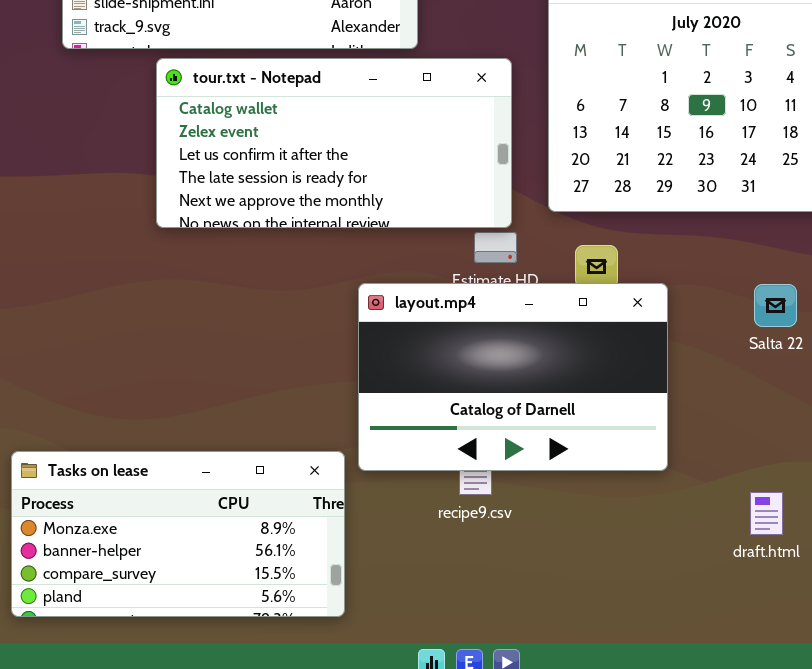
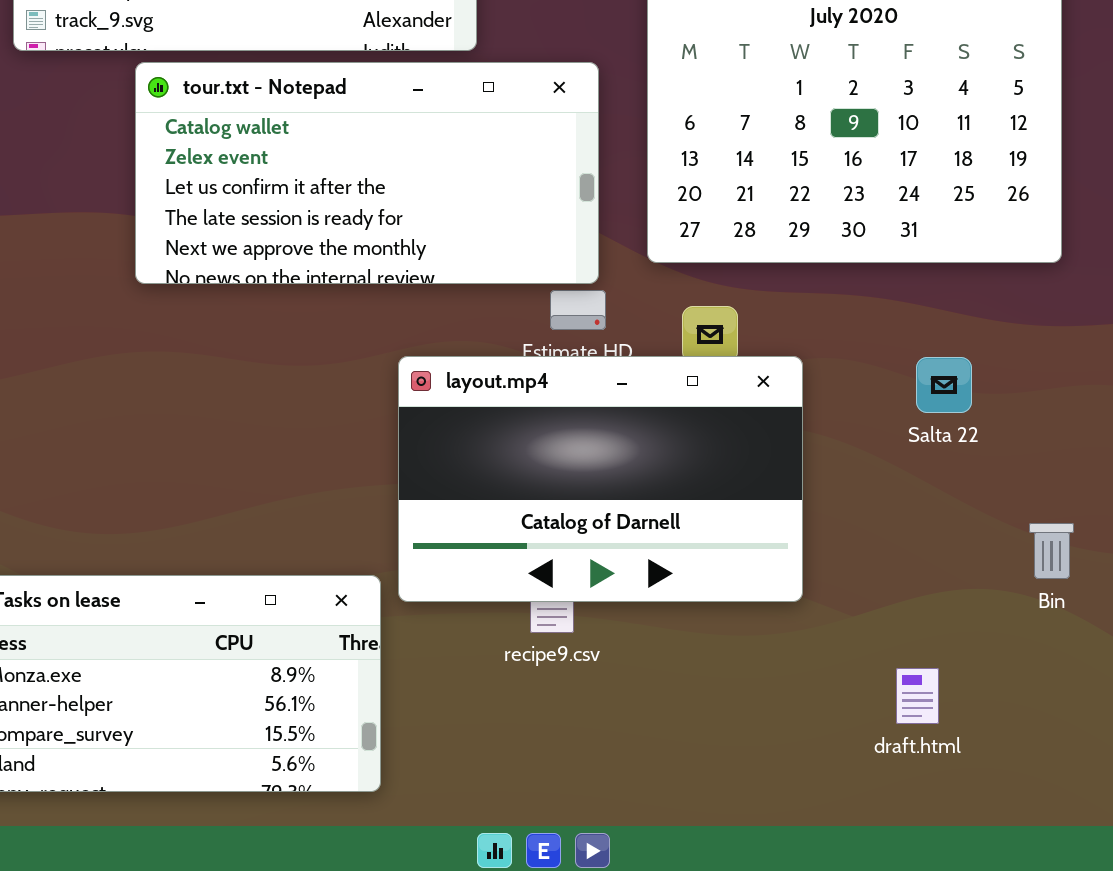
draft.html: [750,492,783,535] -> [896,668,939,724], moved

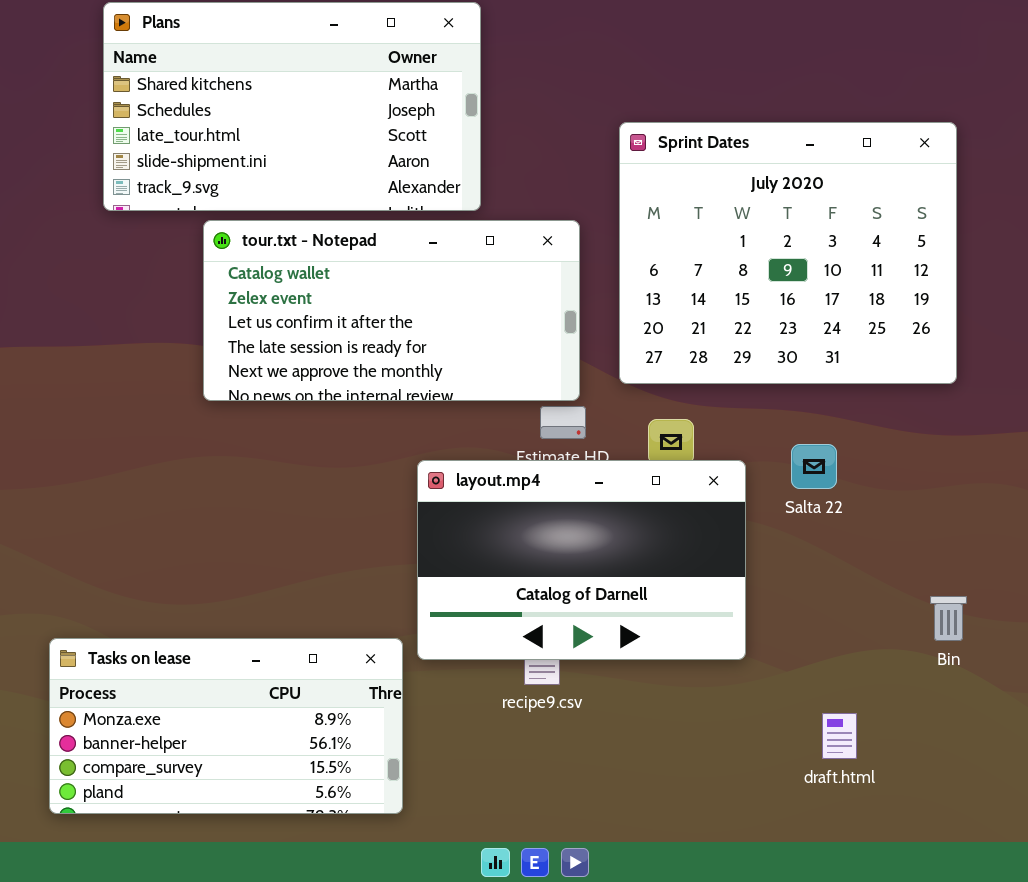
Salta 22: [916,357,972,413] -> [791,444,837,489], moved

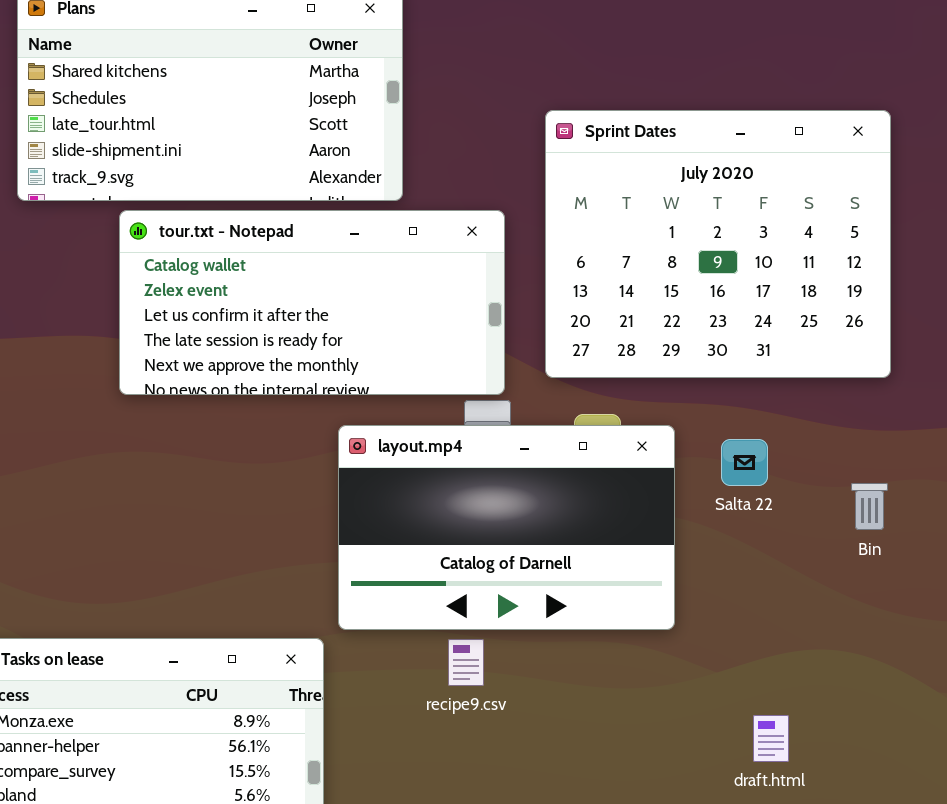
layout.mp4: [417,460,746,660] -> [338,425,675,630], moved
Bin: [930,596,967,641] -> [851,483,888,530], moved

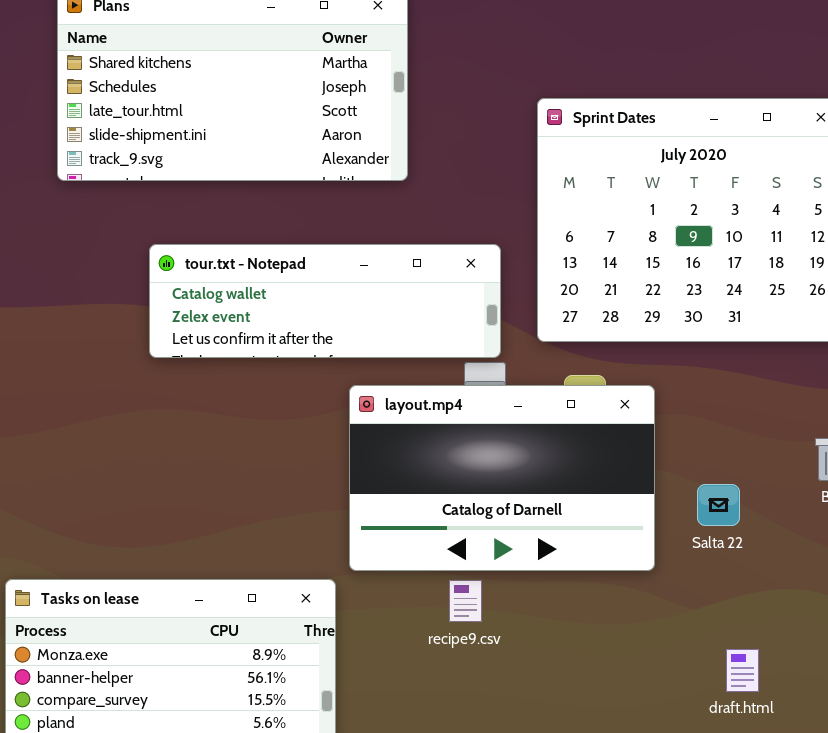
tour.txt - Notepad: [119,210,505,395] -> [149,244,501,358], resized
Salta 22: [721,439,768,486] -> [697,484,740,526], moved

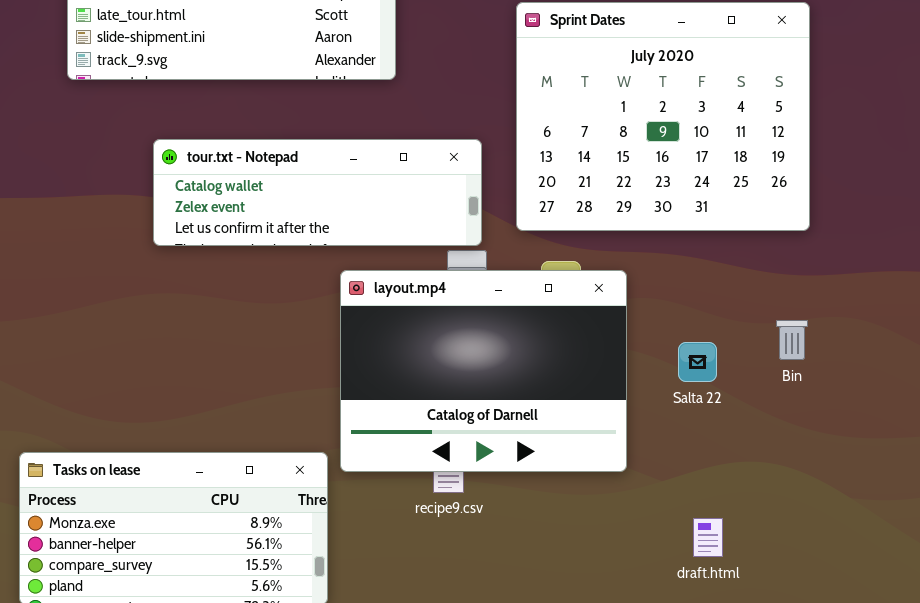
layout.mp4: [349,385,655,571] -> [340,270,627,472], resized
Salta 22: [697,484,740,526] -> [678,342,717,382], moved

